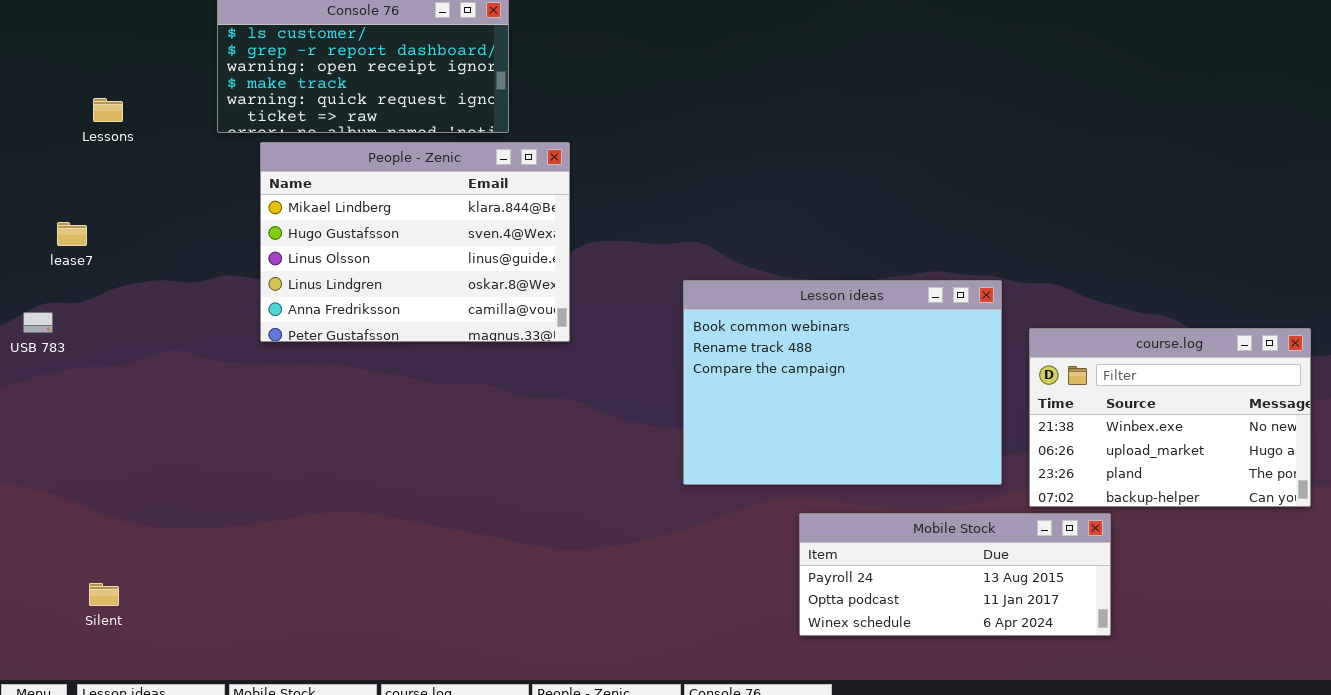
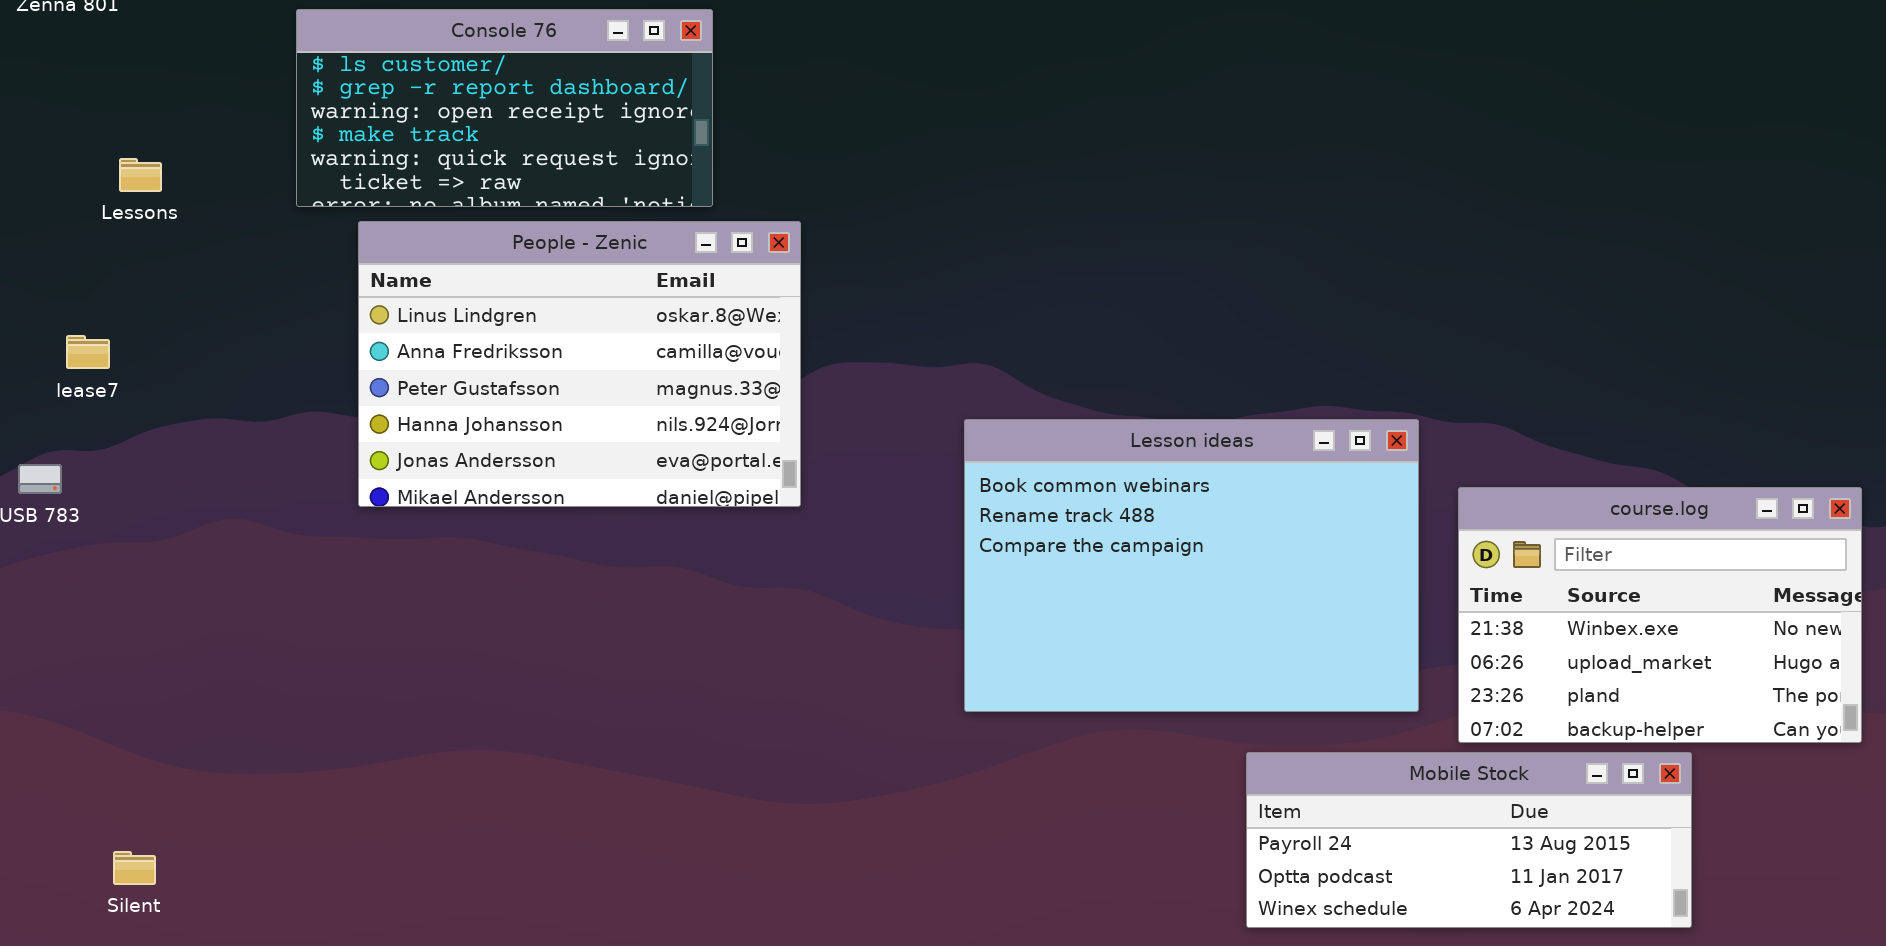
People - Zenic: [260,142,570,342] -> [358,221,801,507], scrolled down 3 rows
Mobile Stock: [799,513,1111,636] -> [1246,752,1692,928], moved

